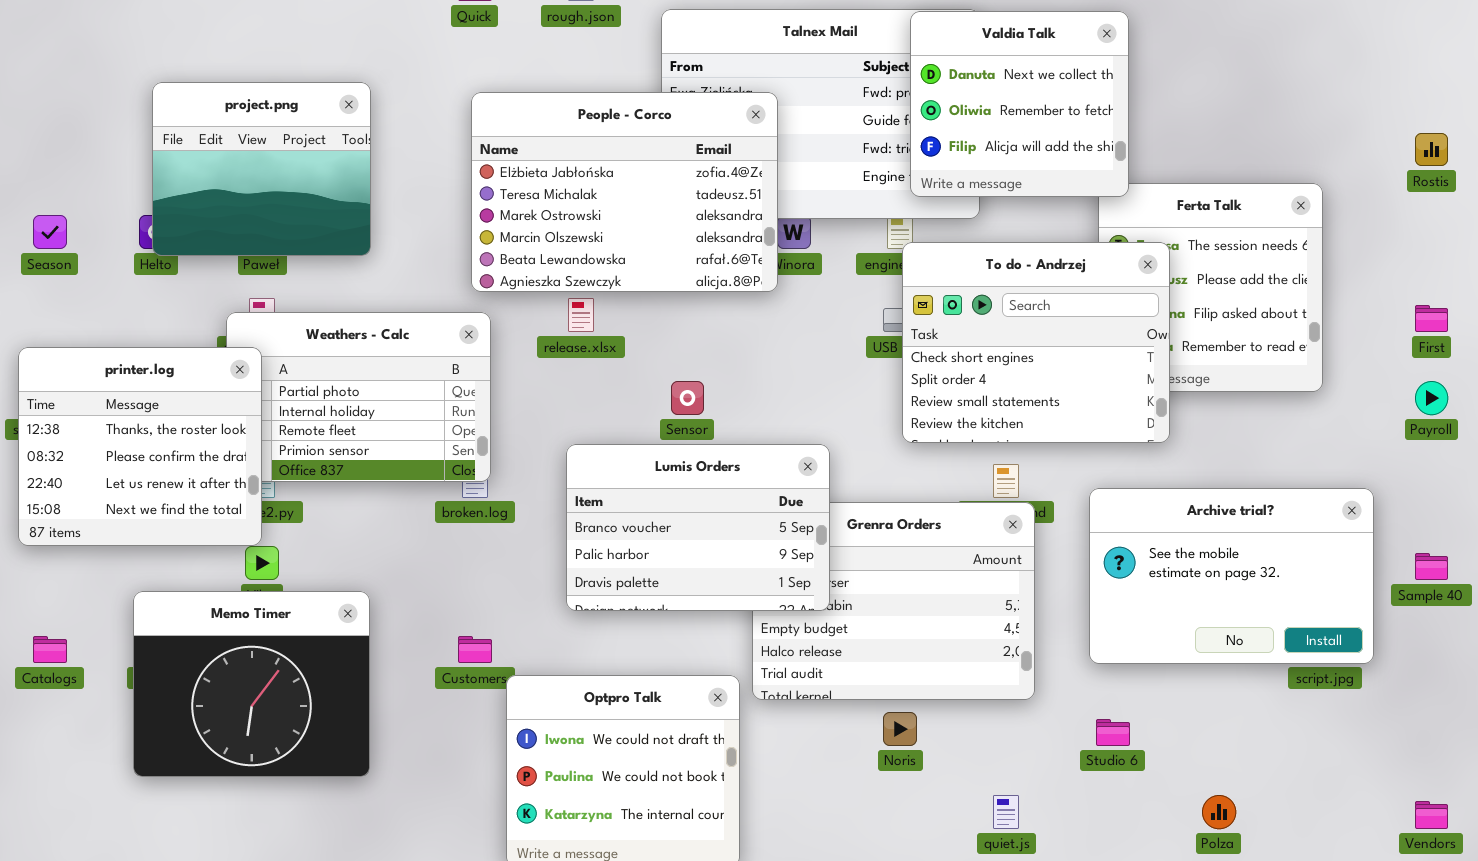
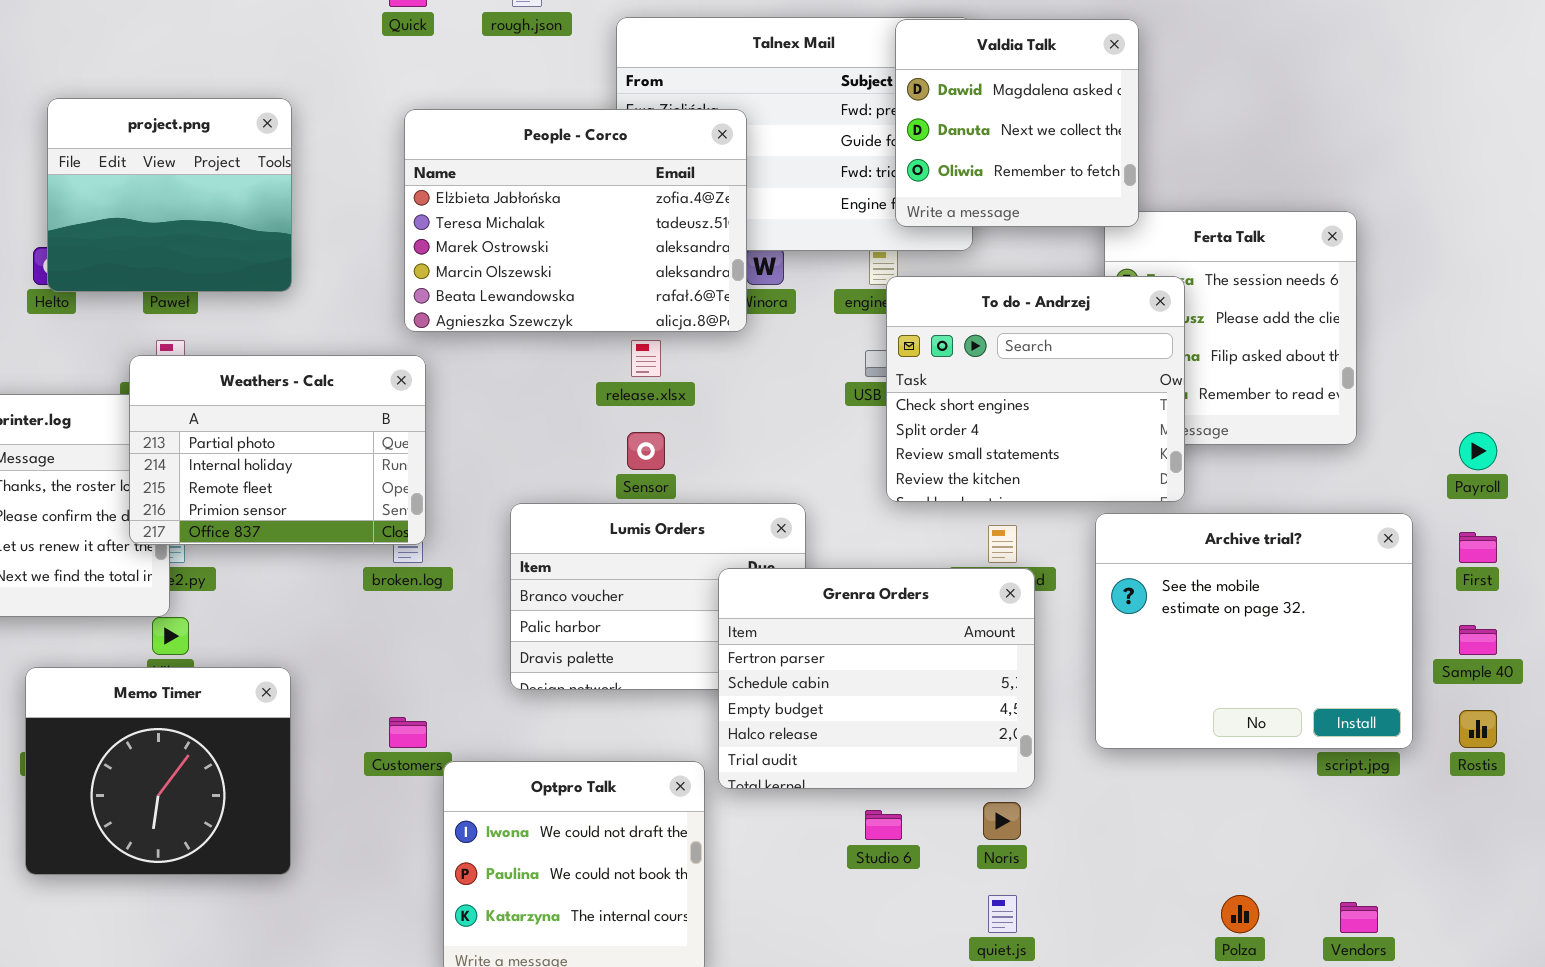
Valdia Talk: [910,11,1129,197] -> [895,19,1139,227], scrolled up 1 row
Rostis: [1415,133,1448,166] -> [1459,710,1497,748], moved
release.xlsx: [568,298,594,332] -> [631,340,661,377], moved
First: [1415,305,1448,332] -> [1459,532,1497,563], moved
Weathers - Calc: [226,312,491,482] -> [129,355,426,545], raised
Archive trial?: [1089,488,1374,664] -> [1095,513,1413,749], resized
Grenra Orders: [752,502,1035,700] -> [718,568,1035,789], raised
Noris: [883,712,917,746] -> [983,802,1021,840], moved
Studio 6: [1096,719,1130,746] -> [865,810,902,840], moved
Vendors: [1415,801,1448,829] -> [1340,902,1378,933], moved

